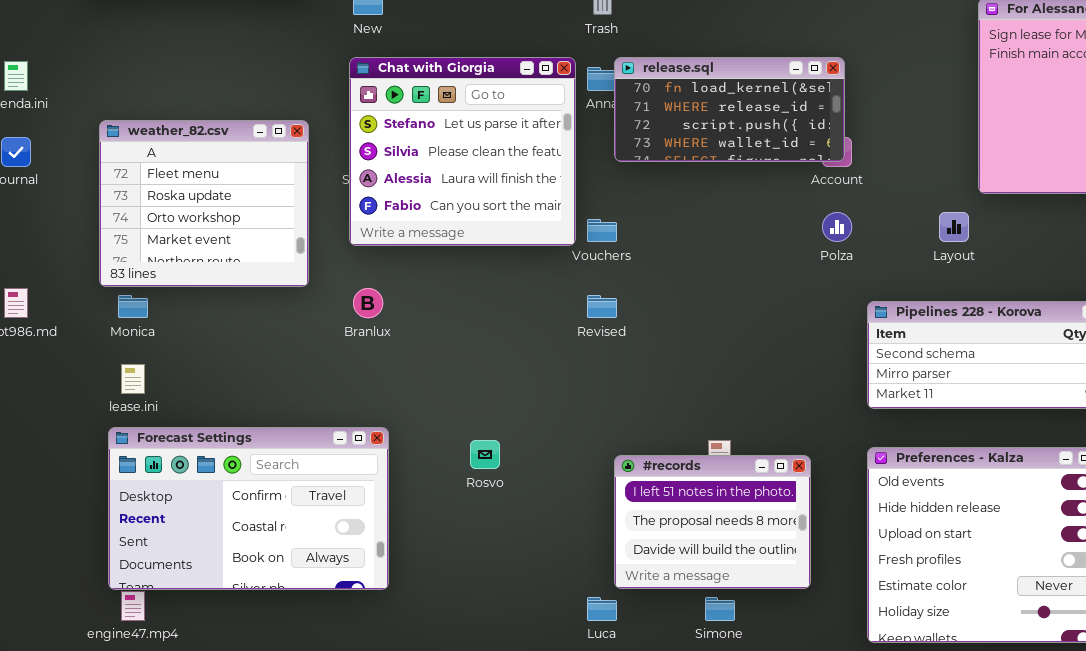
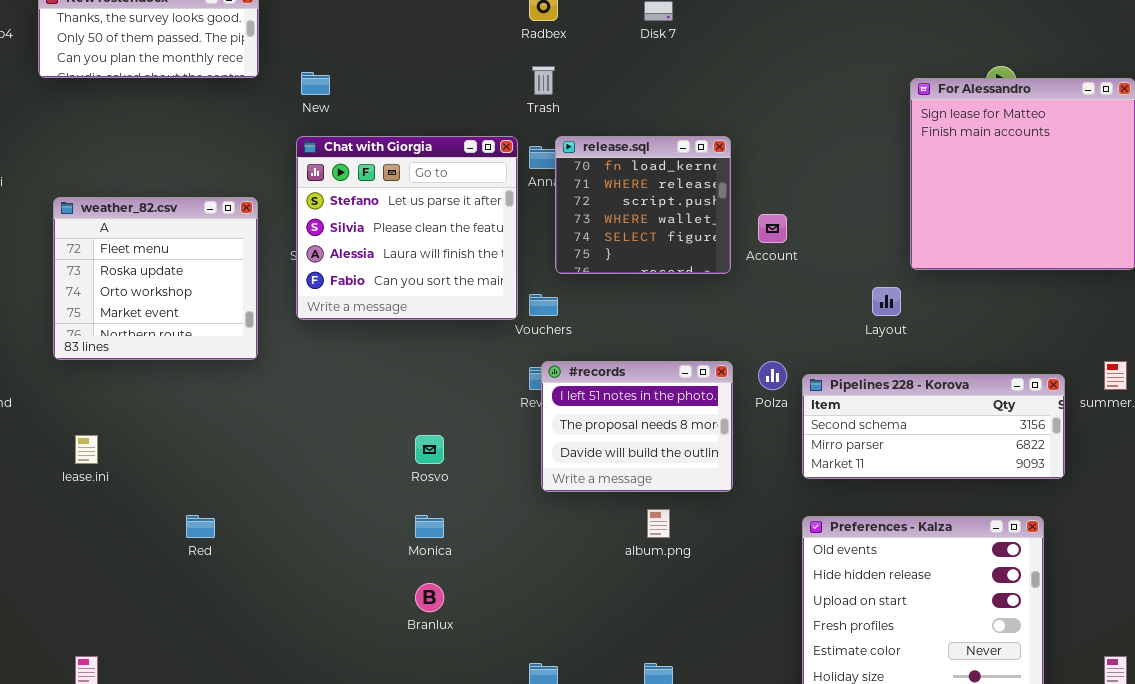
release.sql: [614,57,845,162] -> [555,136,731,274], resized
Polza: [822,212,852,242] -> [758,361,787,390], moved
Branlux: [353,288,383,318] -> [415,583,444,612], moved
Monica: [118,295,148,318] -> [415,515,444,538], moved
Forecast Settings: [108,427,389,590] -> none, closed
Rosvo: [470,440,500,469] -> [415,435,444,464], moved
#records: [614,455,811,589] -> [541,361,733,492], moved

